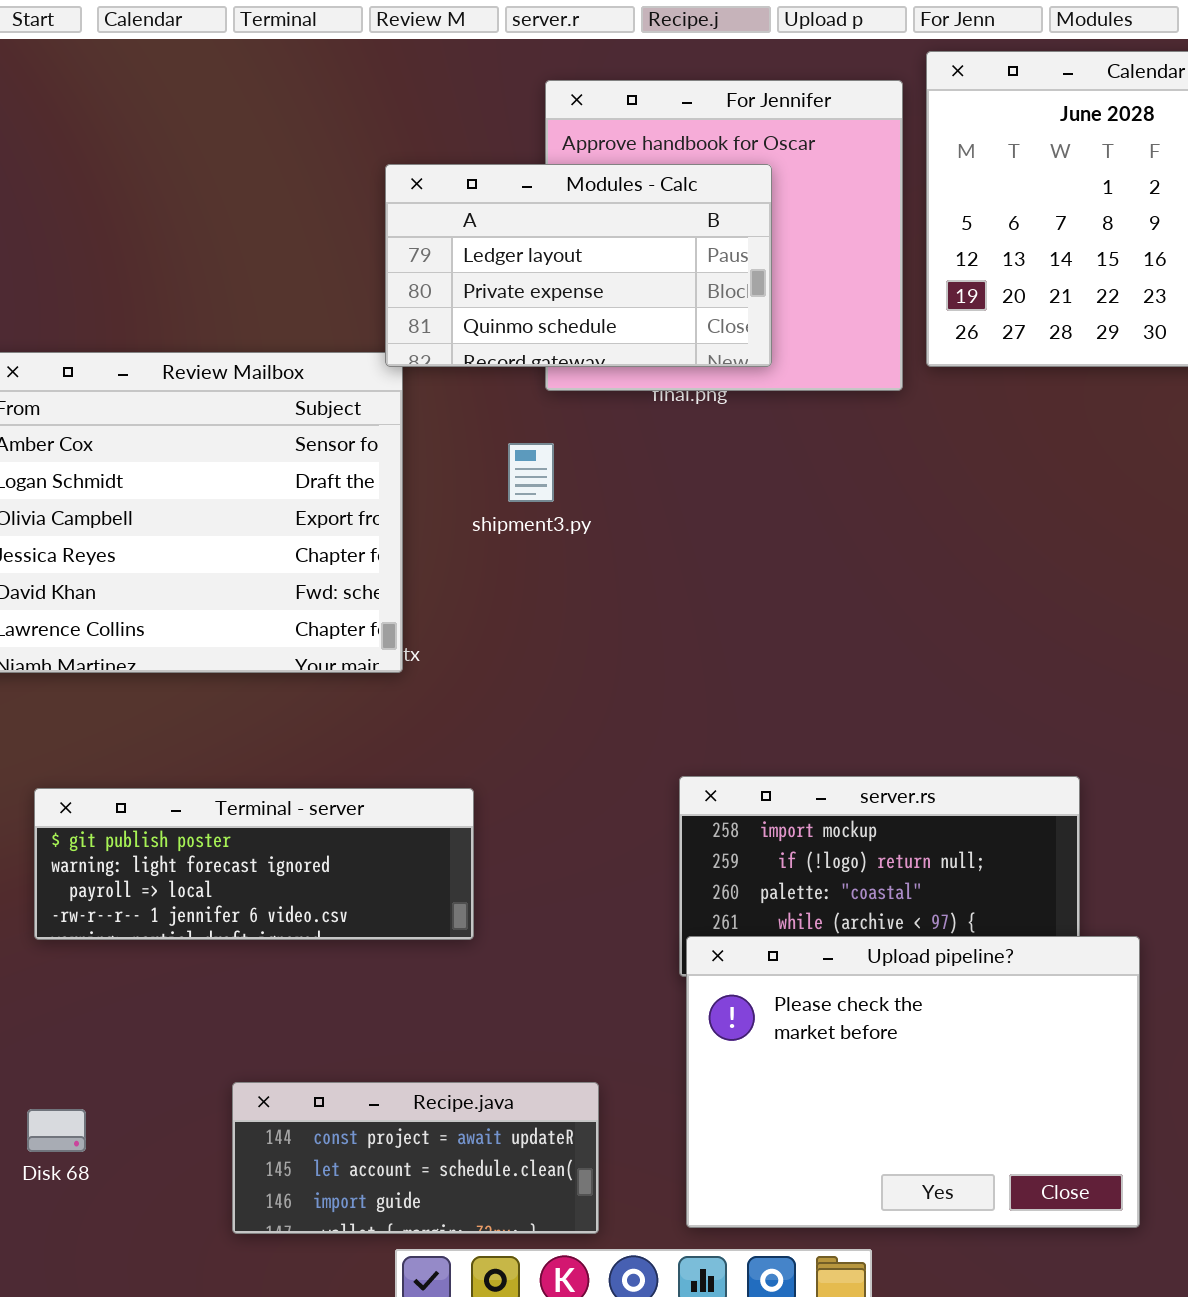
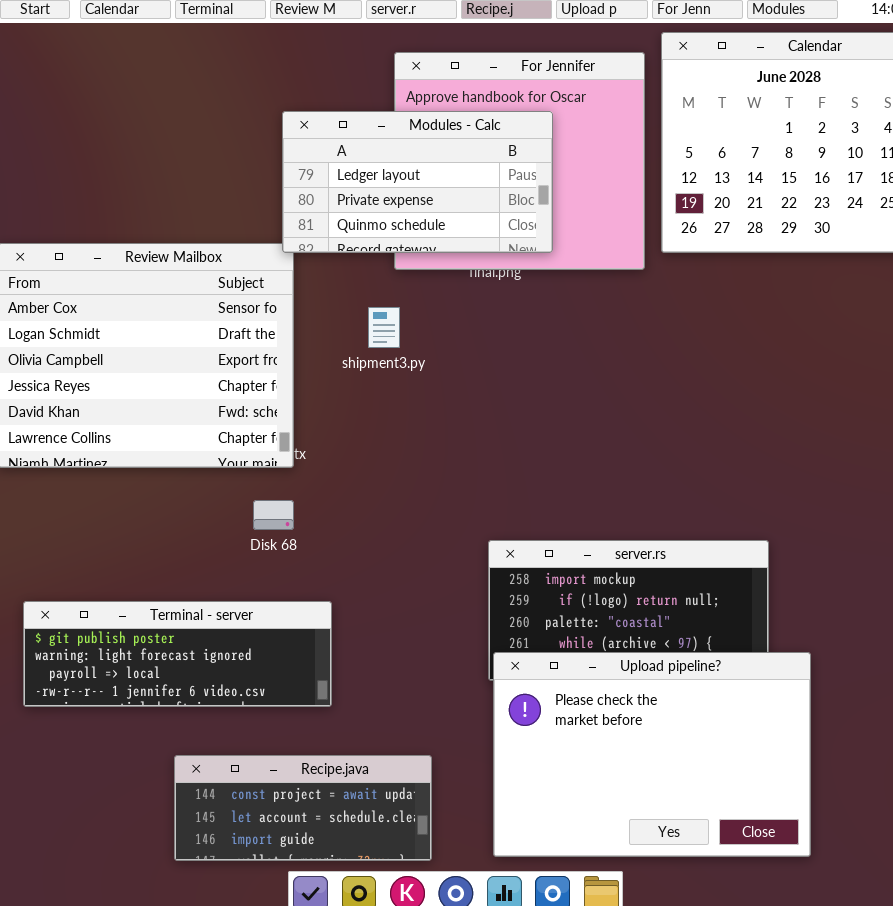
Terminal - server: [34,788,474,940] -> [23,601,332,707], moved
Disk 68: [27,1109,86,1152] -> [253,500,294,530], moved

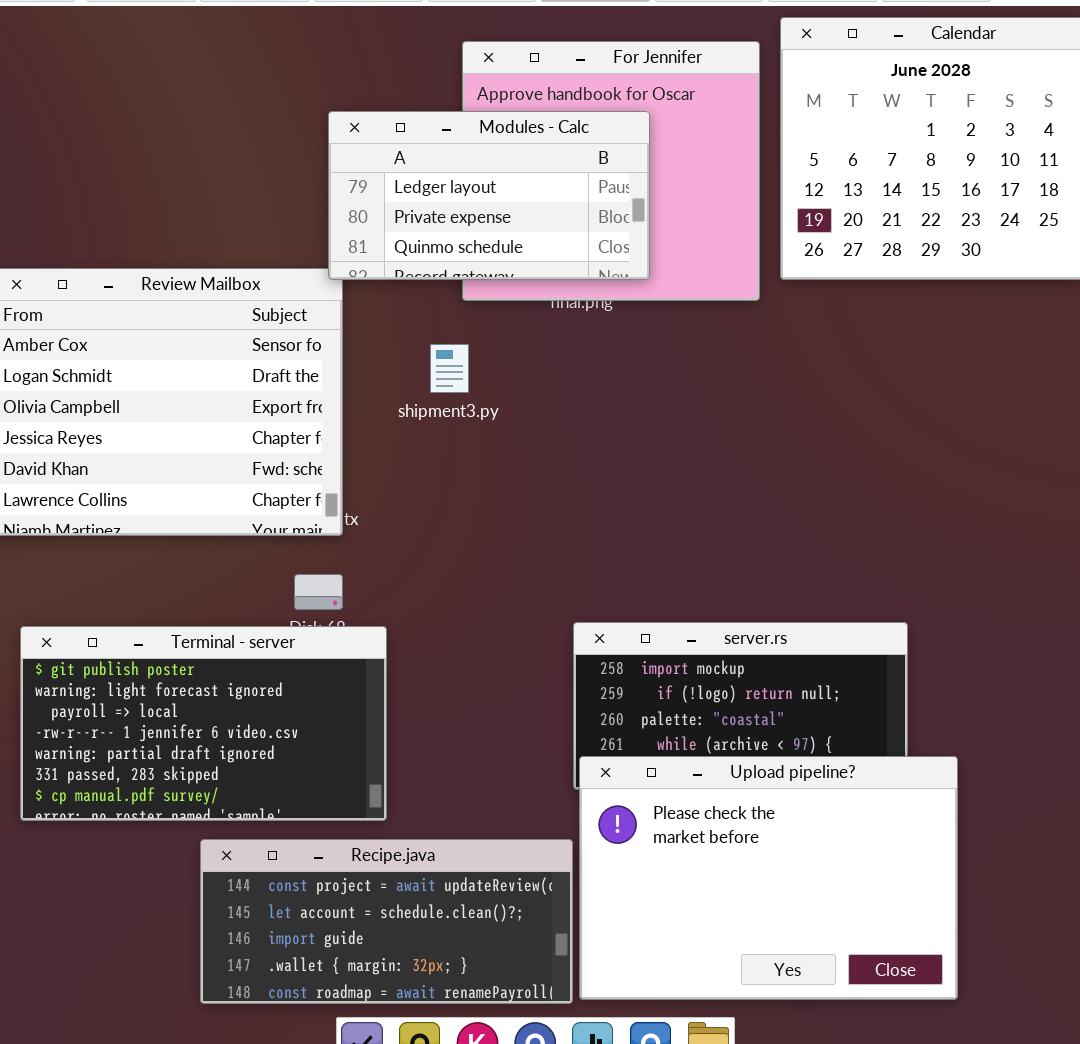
Terminal - server: [23,601,332,707] -> [20,626,387,821], resized
Recipe.java: [174,755,432,861] -> [200,839,573,1004], resized

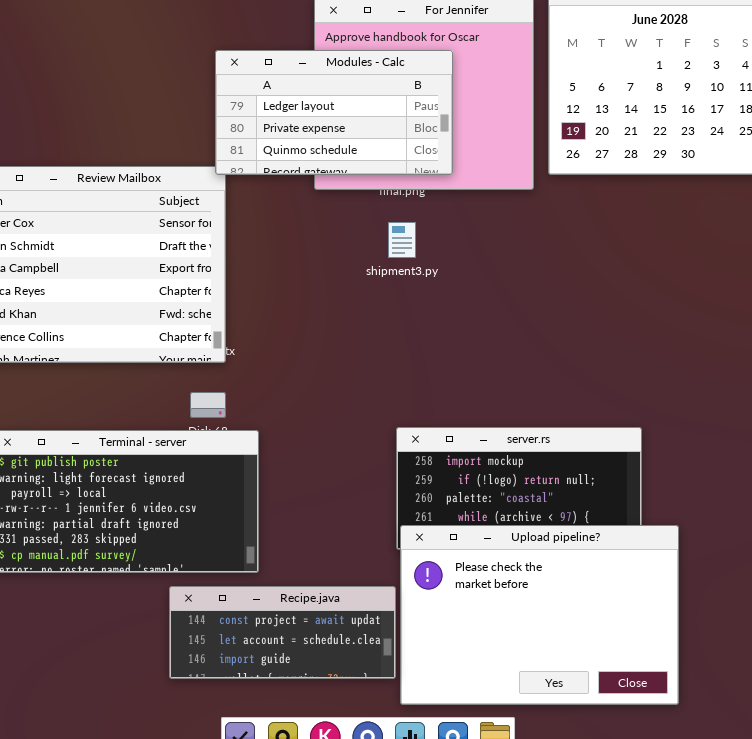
shipment3.py: [430,344,469,393] -> [388,222,416,258], moved
Recipe.java: [200,839,573,1004] -> [169,586,396,679], resized

